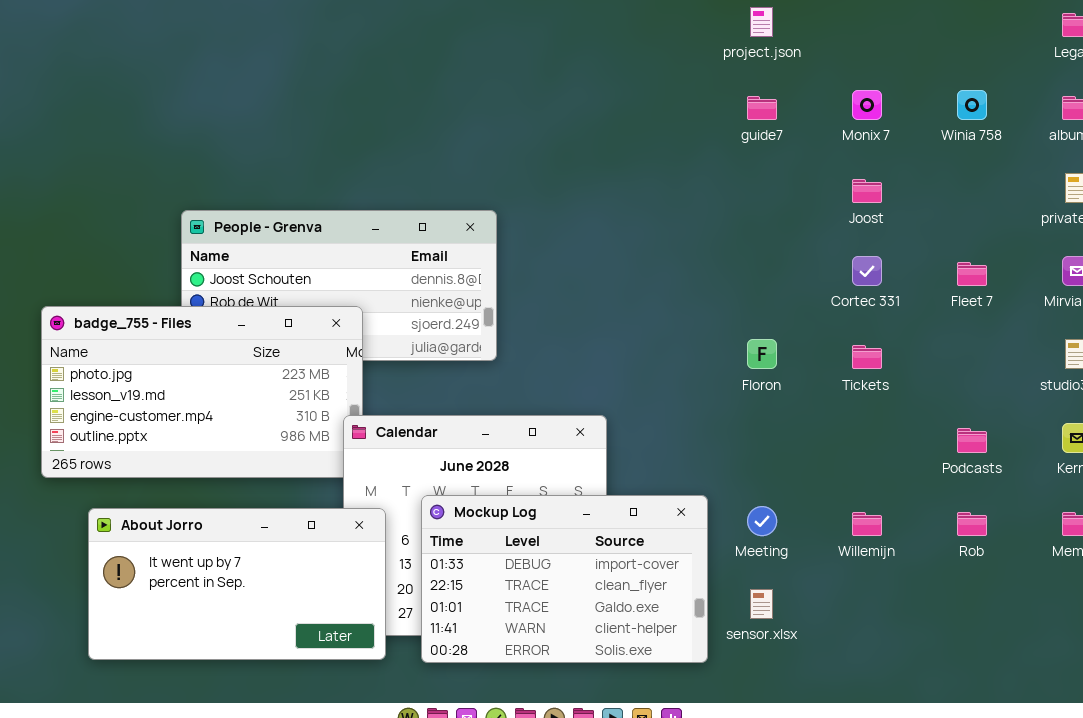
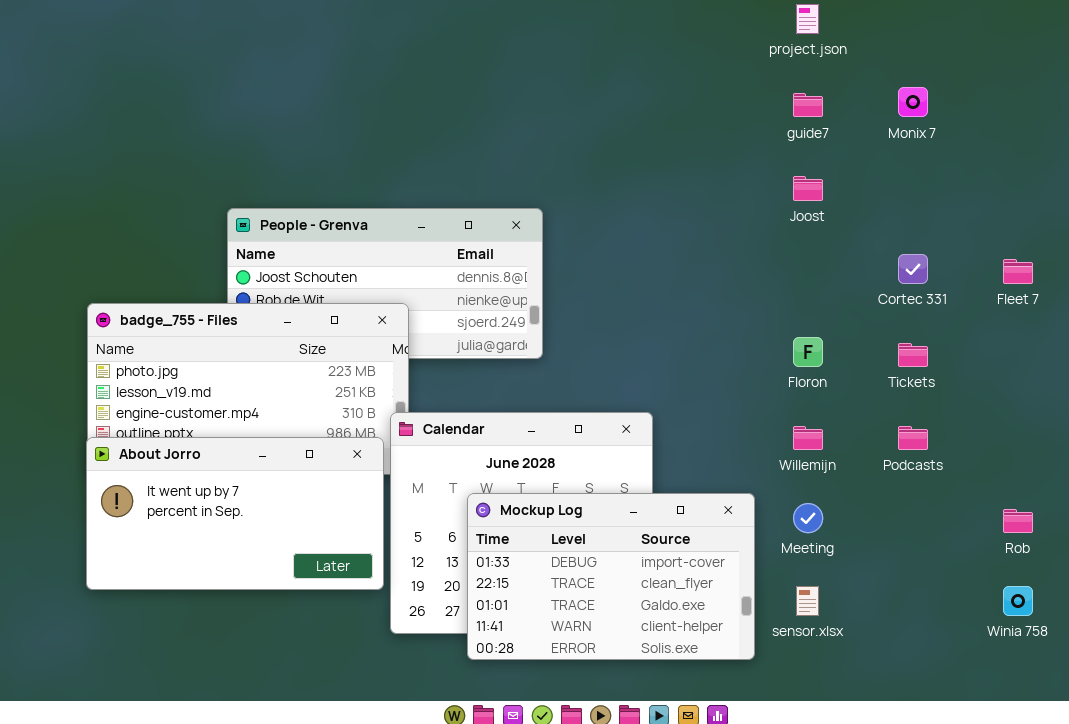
Winia 758: [957,90,987,120] -> [1003,586,1033,616], moved
Joost: [852,179,882,203] -> [793,176,823,201], moved
Podcasts: [957,428,987,453] -> [898,426,928,450], moved
About Jorro: [88,508,386,660] -> [86,437,384,590], moved
Willemijn: [852,512,882,536] -> [793,426,823,450], moved

